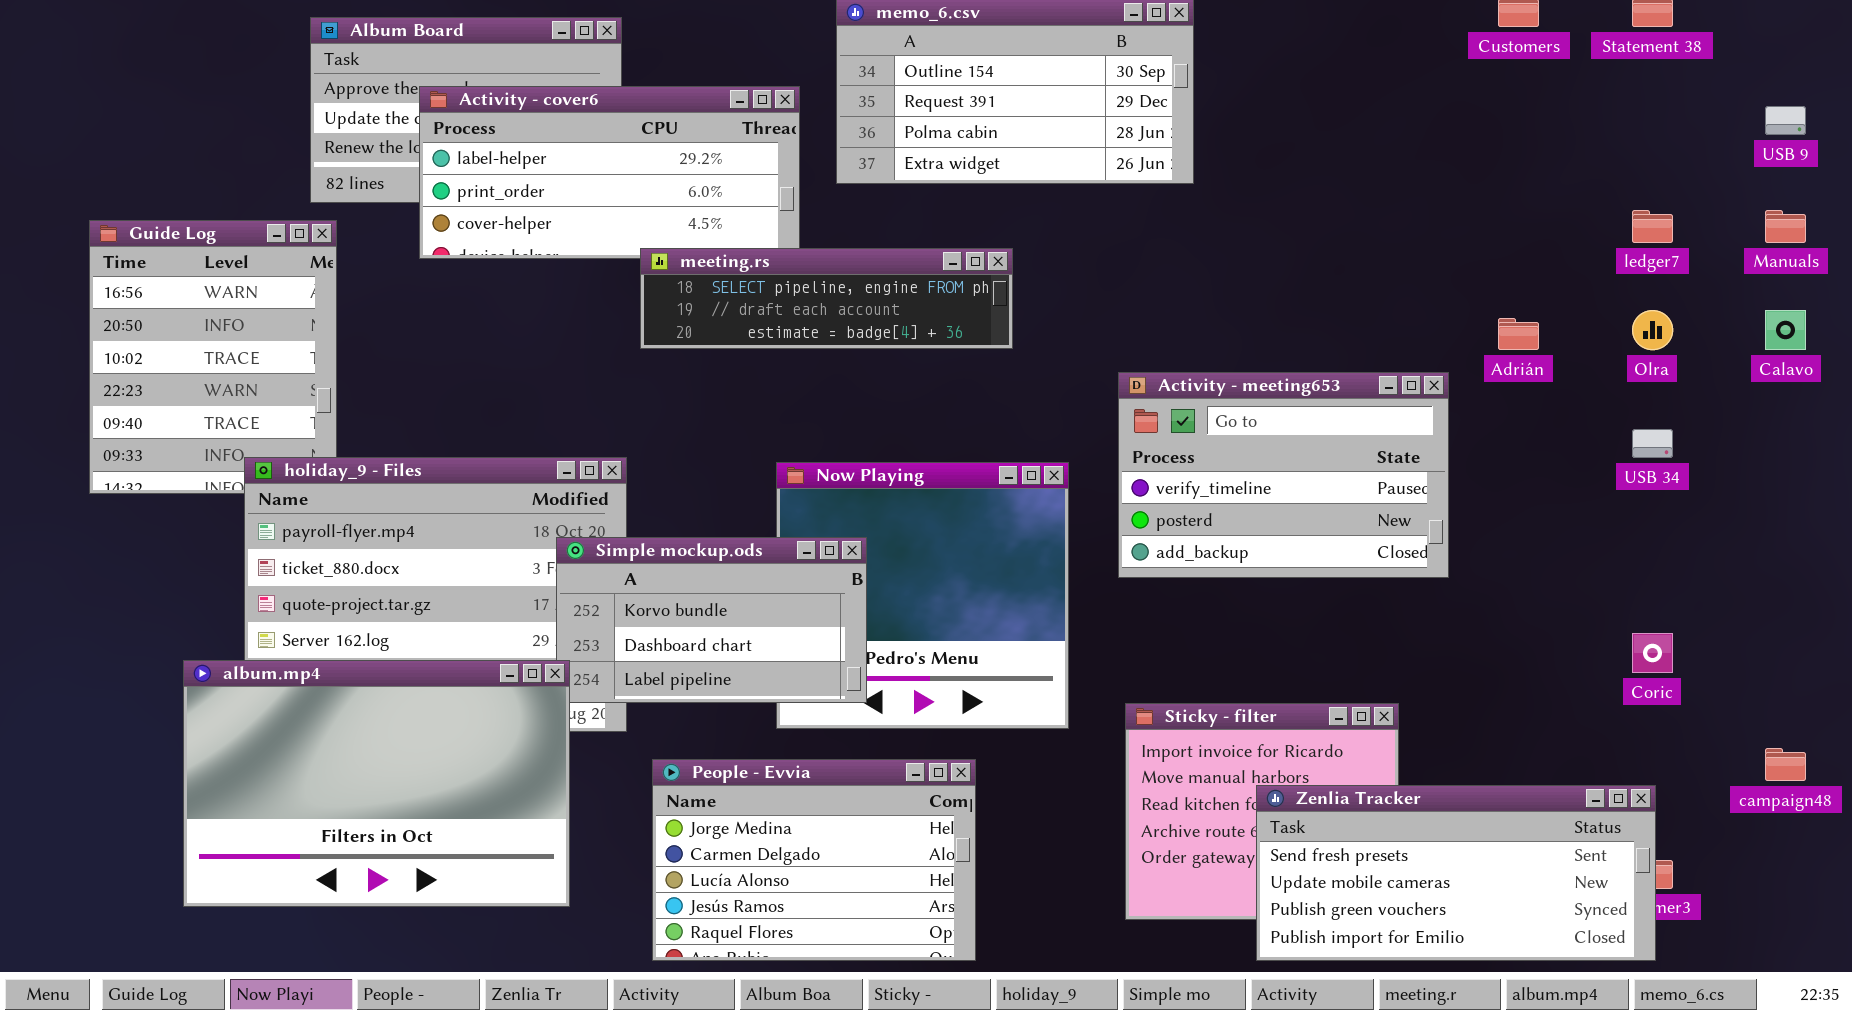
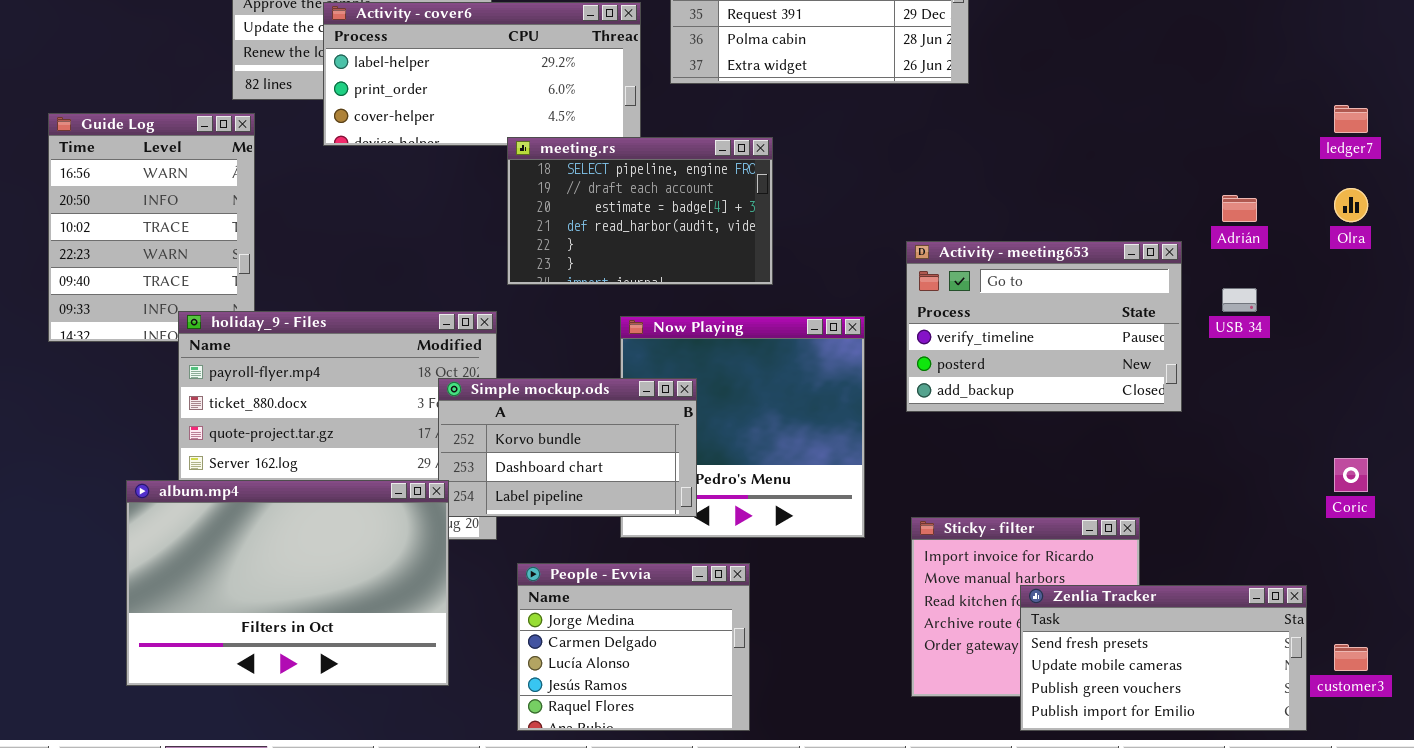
meeting.rs: [640,248,1013,349] -> [507,137,773,285], resized
USB 34: [1632,429,1673,458] -> [1222,288,1257,312], moved
People - Evvia: [652,759,976,961] -> [517,563,750,731], resized
Zenlia Tracker: [1256,785,1656,961] -> [1020,585,1307,731], resized

